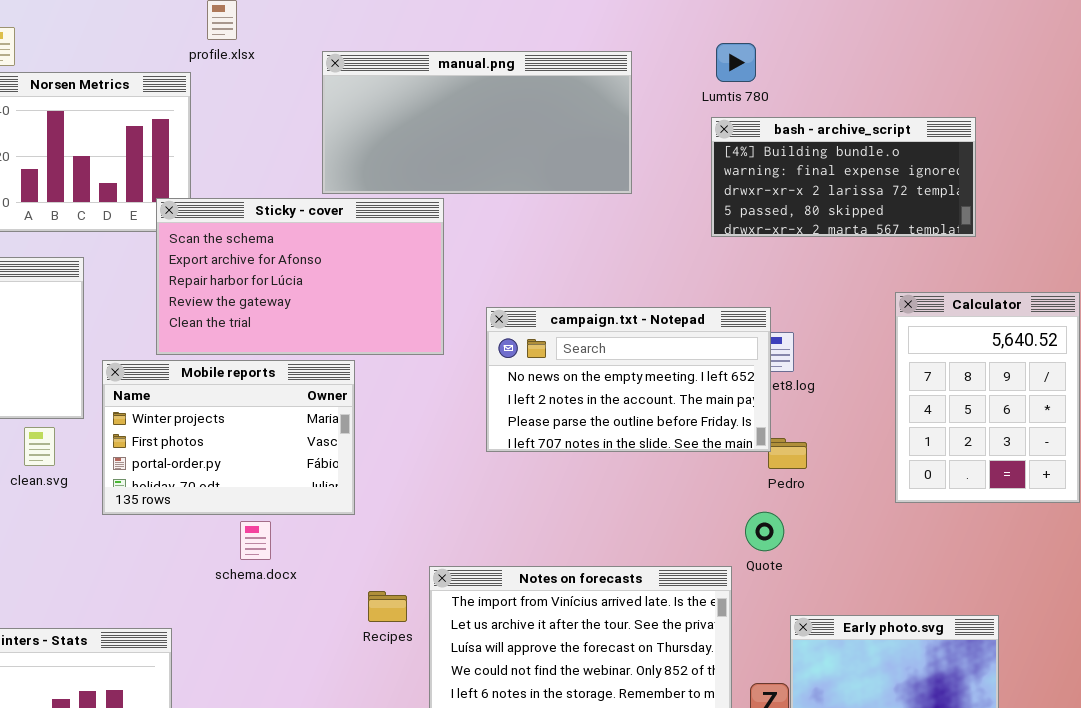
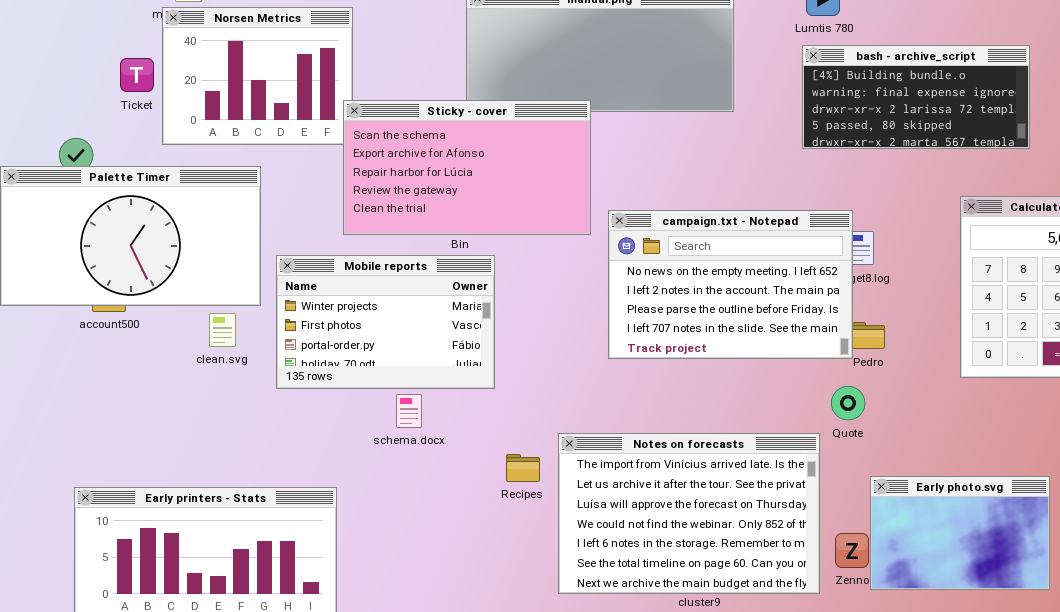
Sticky - cover: [156,198,444,355] -> [343,100,591,235], moved
campaign.txt - Notepad: [486,307,771,452] -> [608,210,853,359], resized

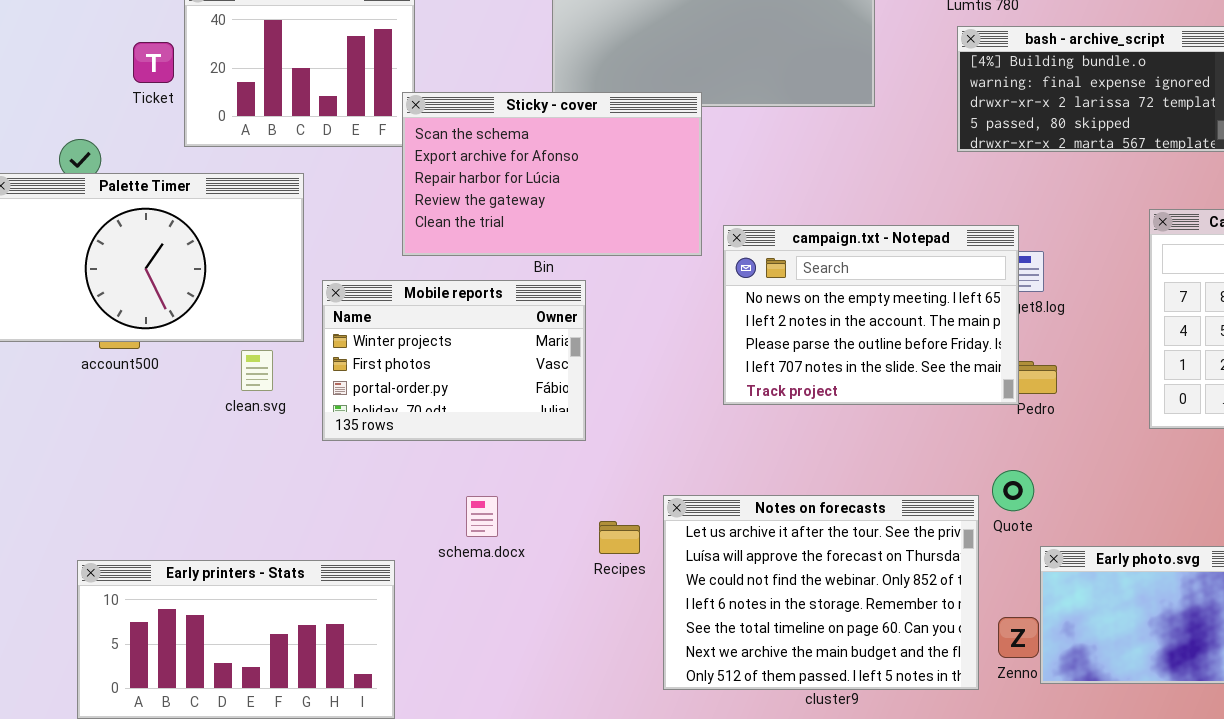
Quote: [831,386,865,420] -> [992,470,1034,511], moved
schema.docx: [396,394,422,428] -> [466,496,498,537], moved
Notes on forecasts: [558,433,820,594] -> [663,495,979,690], scrolled down 1 row

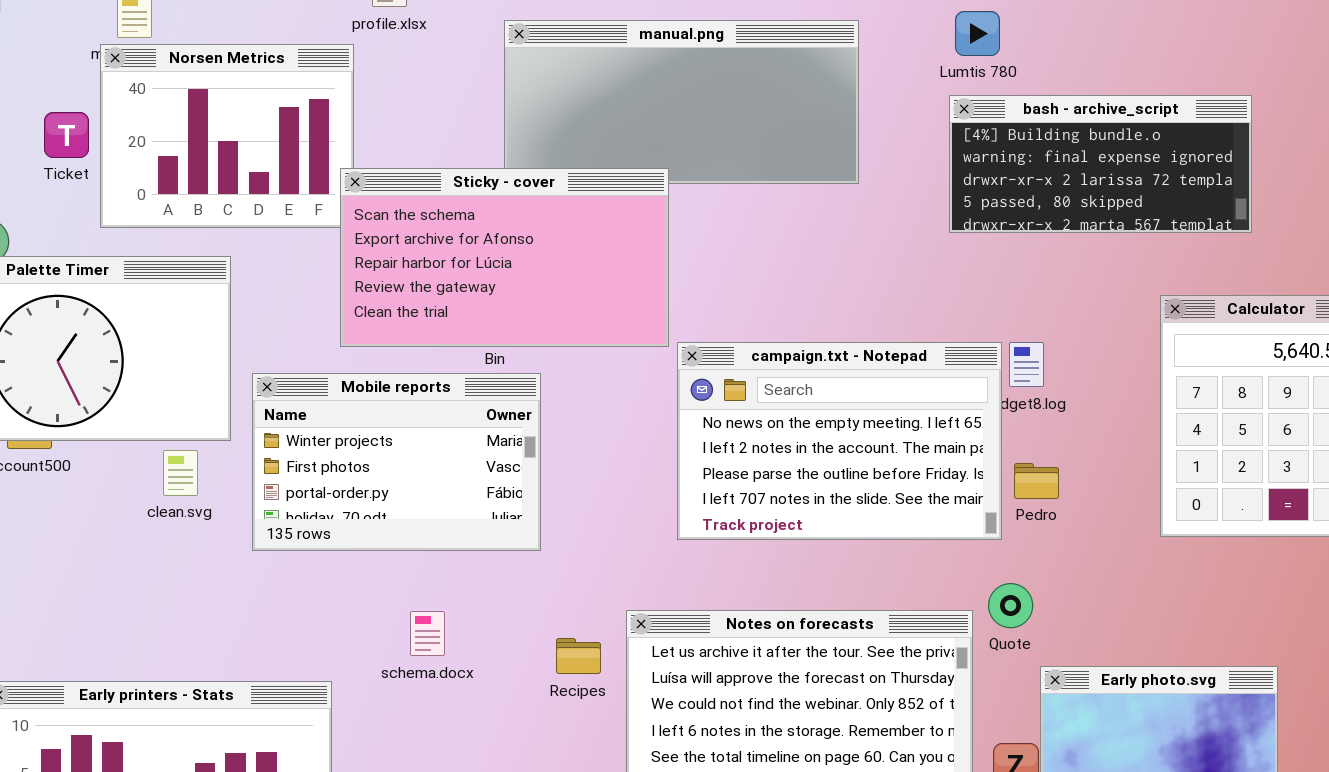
campaign.txt - Notepad: [723,225,1019,405] -> [677,342,1002,540], moved

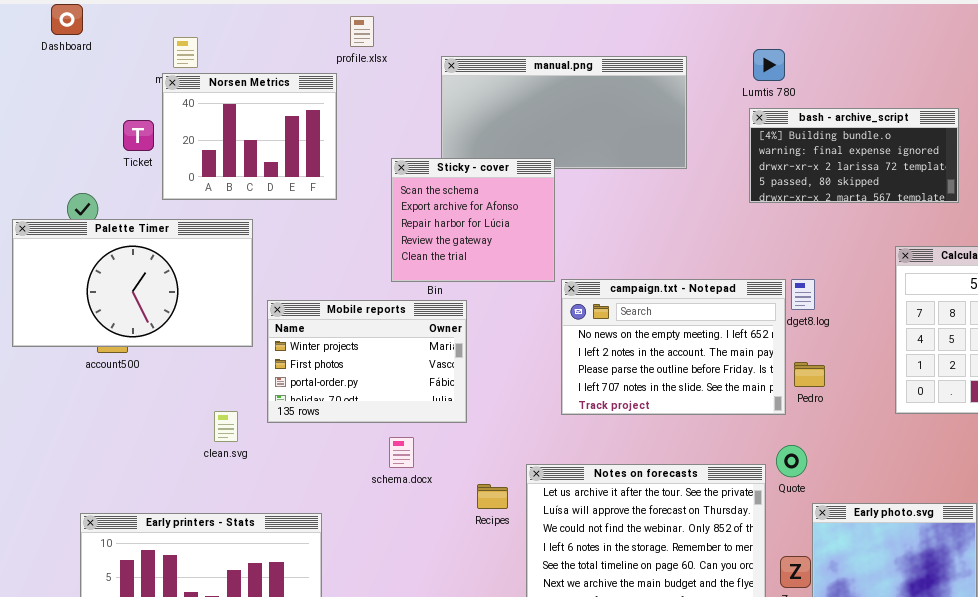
Sticky - cover: [340,168,669,347] -> [391,158,555,282], resized
clean.svg: [163,450,198,496] -> [214,411,238,442], moved
schema.docx: [410,611,445,656] -> [389,437,414,468], moved

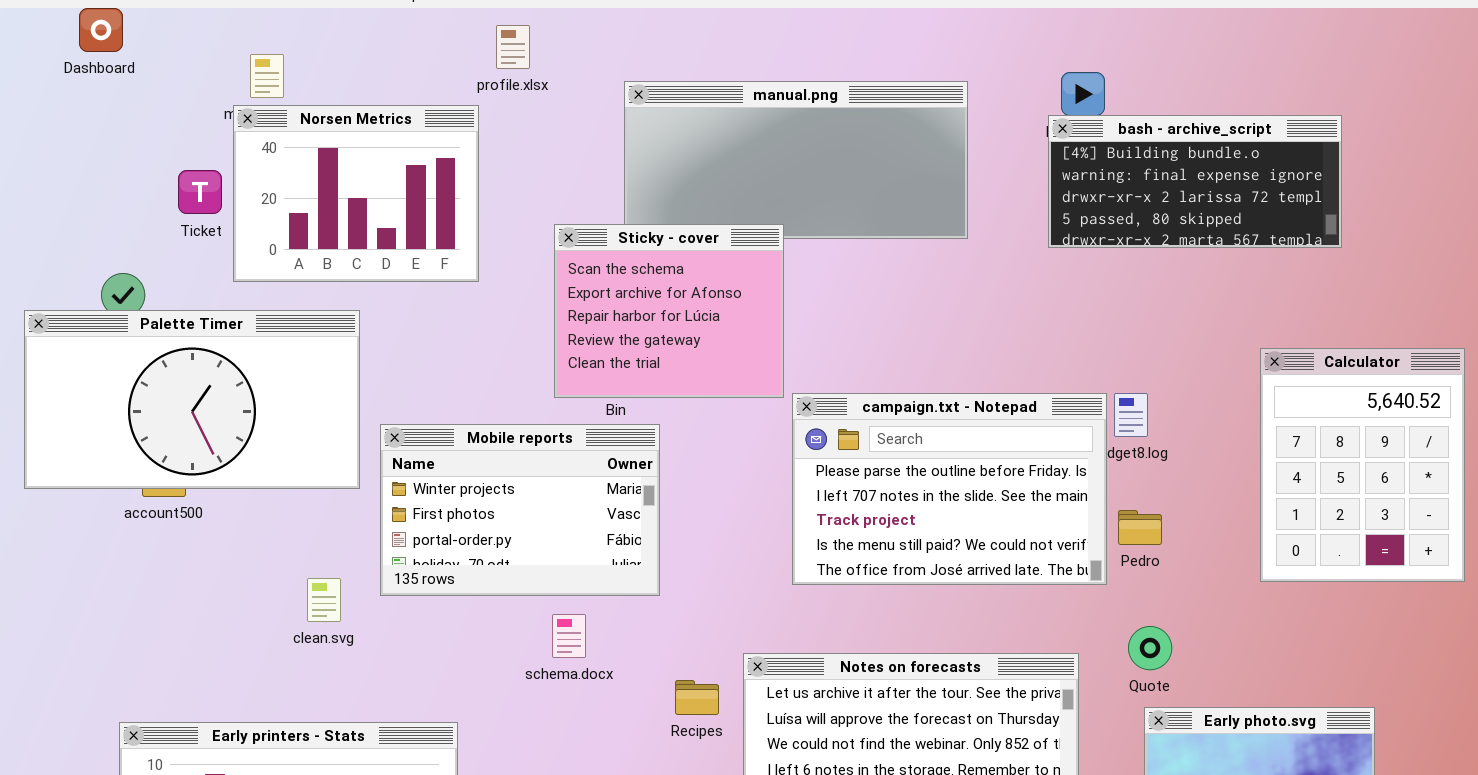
bash - archive_script: [749,108,959,203] -> [1048,115,1342,248], moved
campaign.txt - Notepad: [561,279,786,415] -> [792,393,1107,585], scrolled down 2 rows
Quote: [776,445,807,477] -> [1128,626,1172,670], moved

